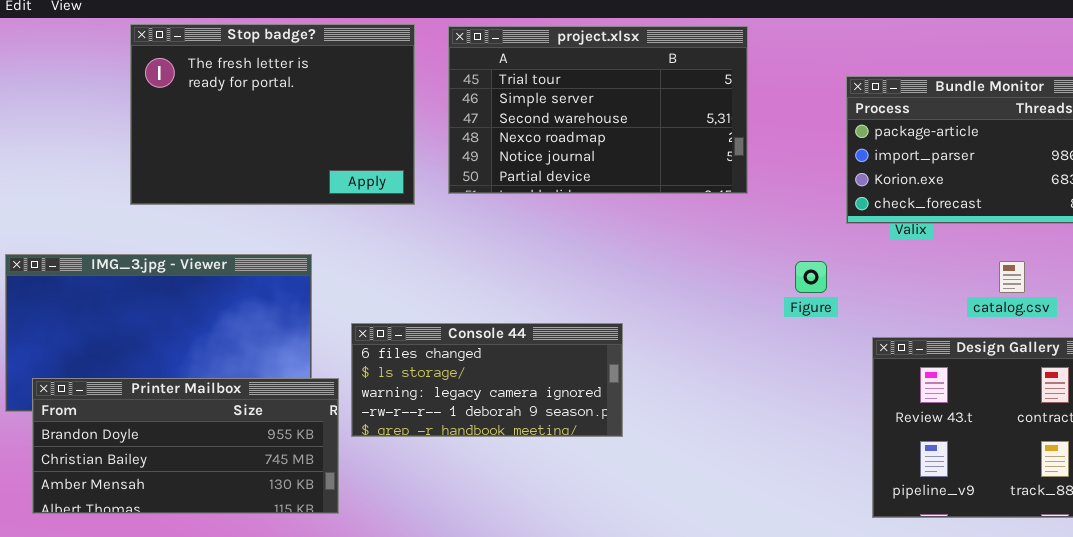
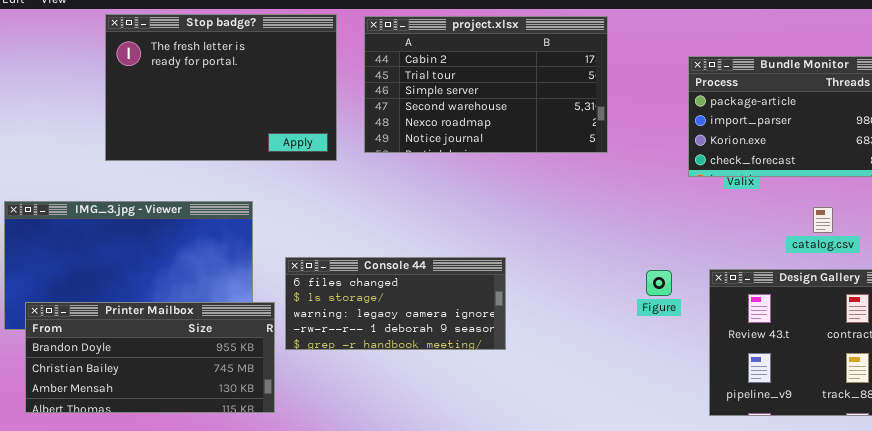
project.xlsx: [448,26,748,194] -> [364,16,608,153], scrolled up 1 row
Figure: [795,261,827,293] -> [646,270,672,296], moved

